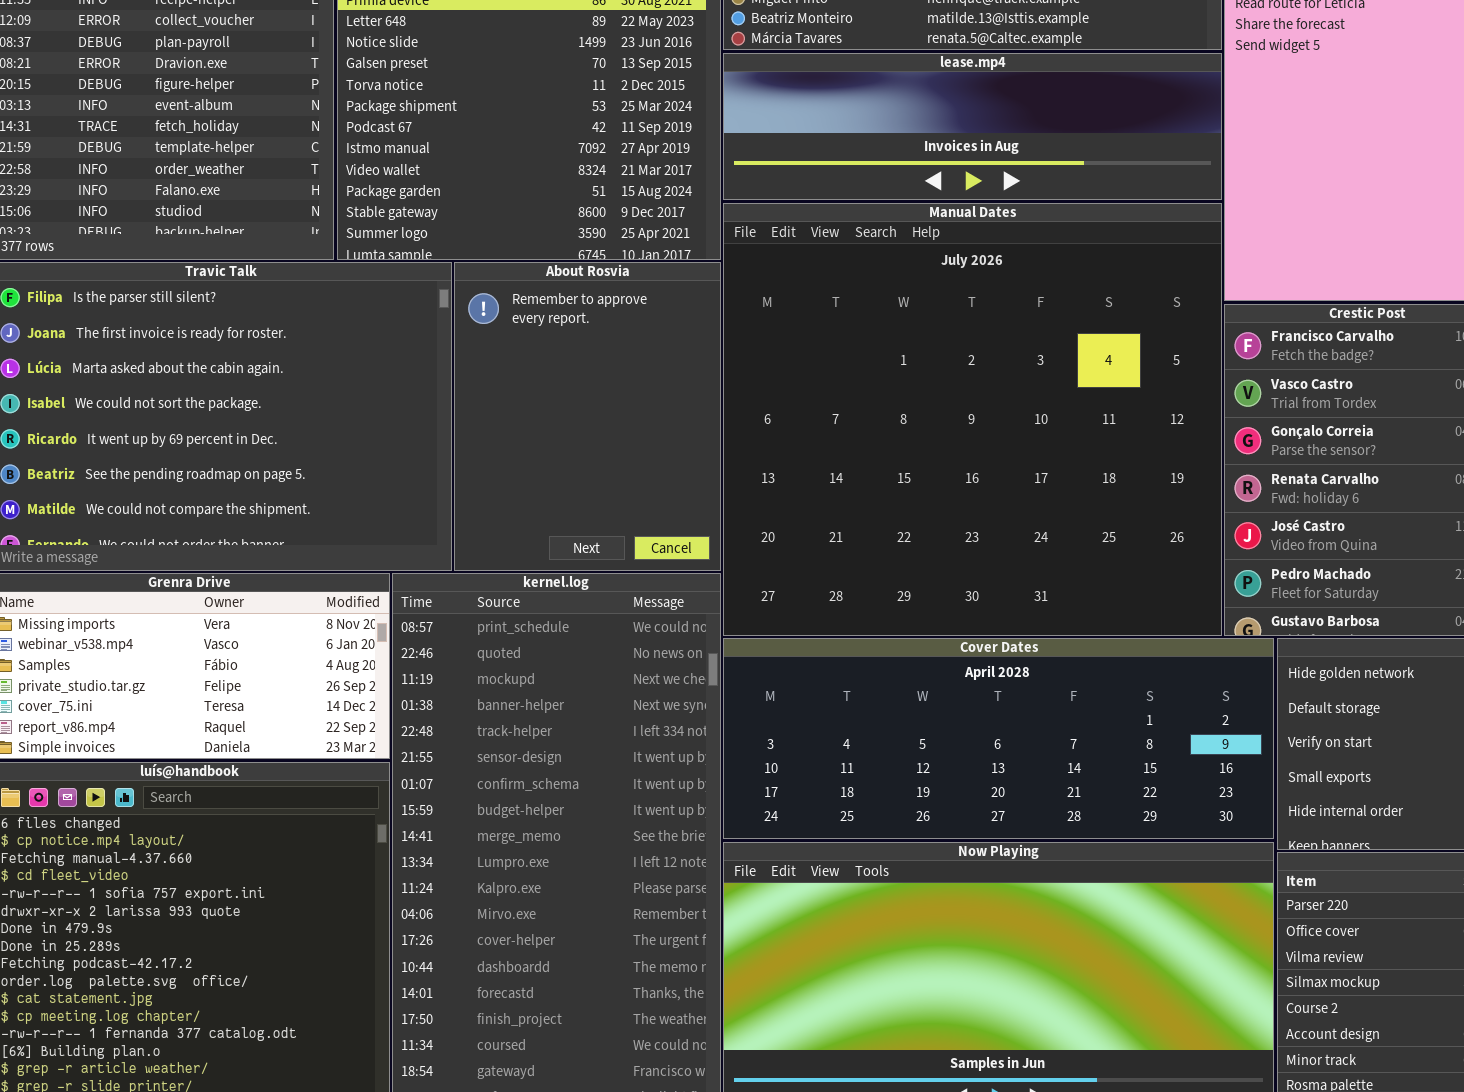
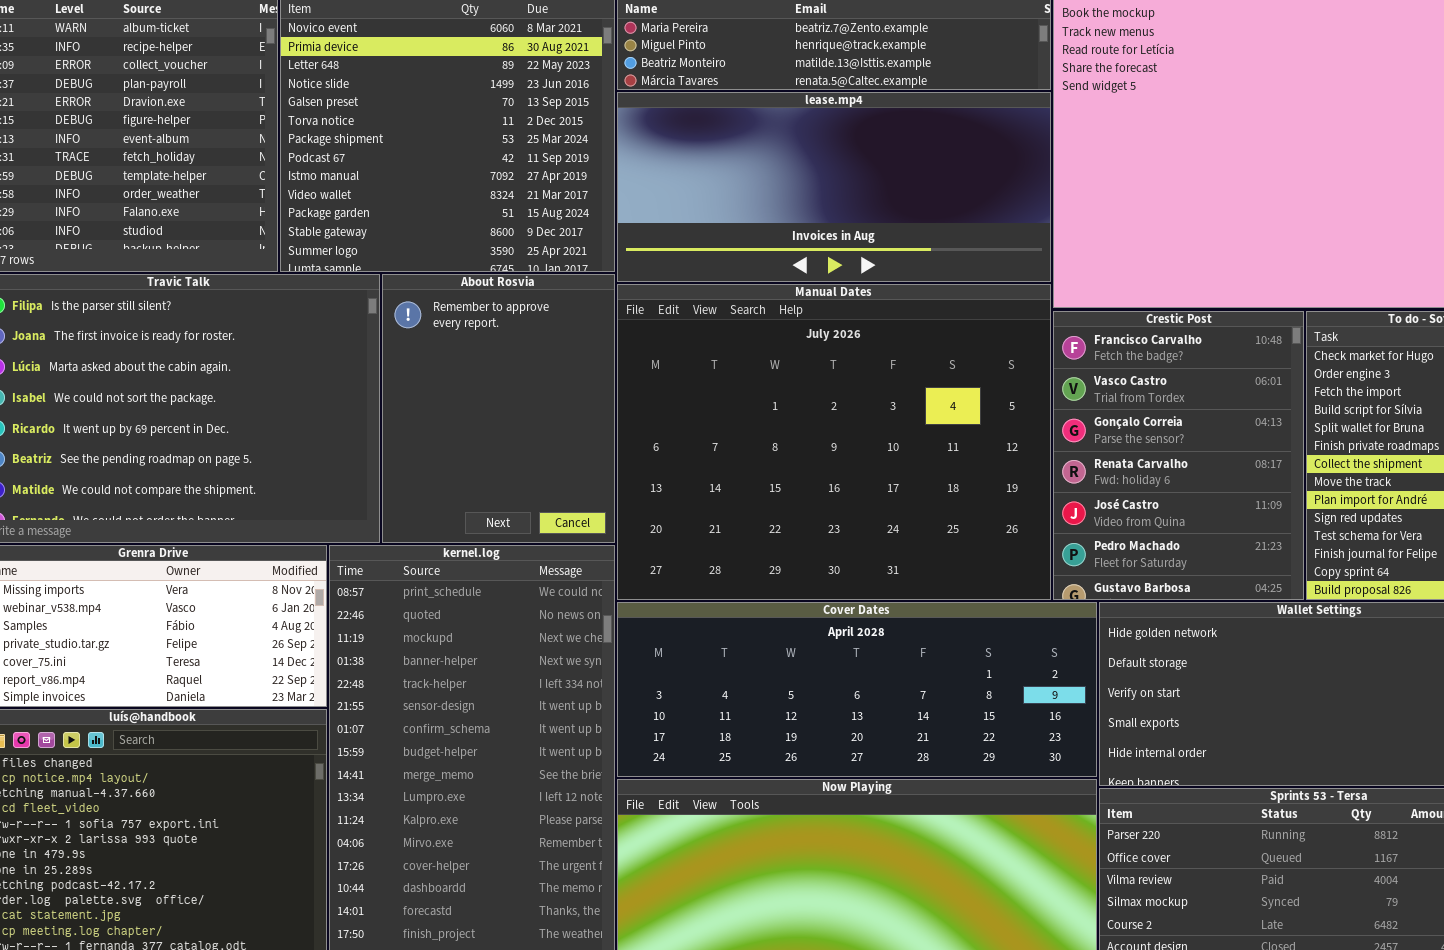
lease.mp4: [723,53,1222,200] -> [617,92,1051,282], resized
Manual Dates: [723,203,1222,636] -> [617,284,1051,600], resized

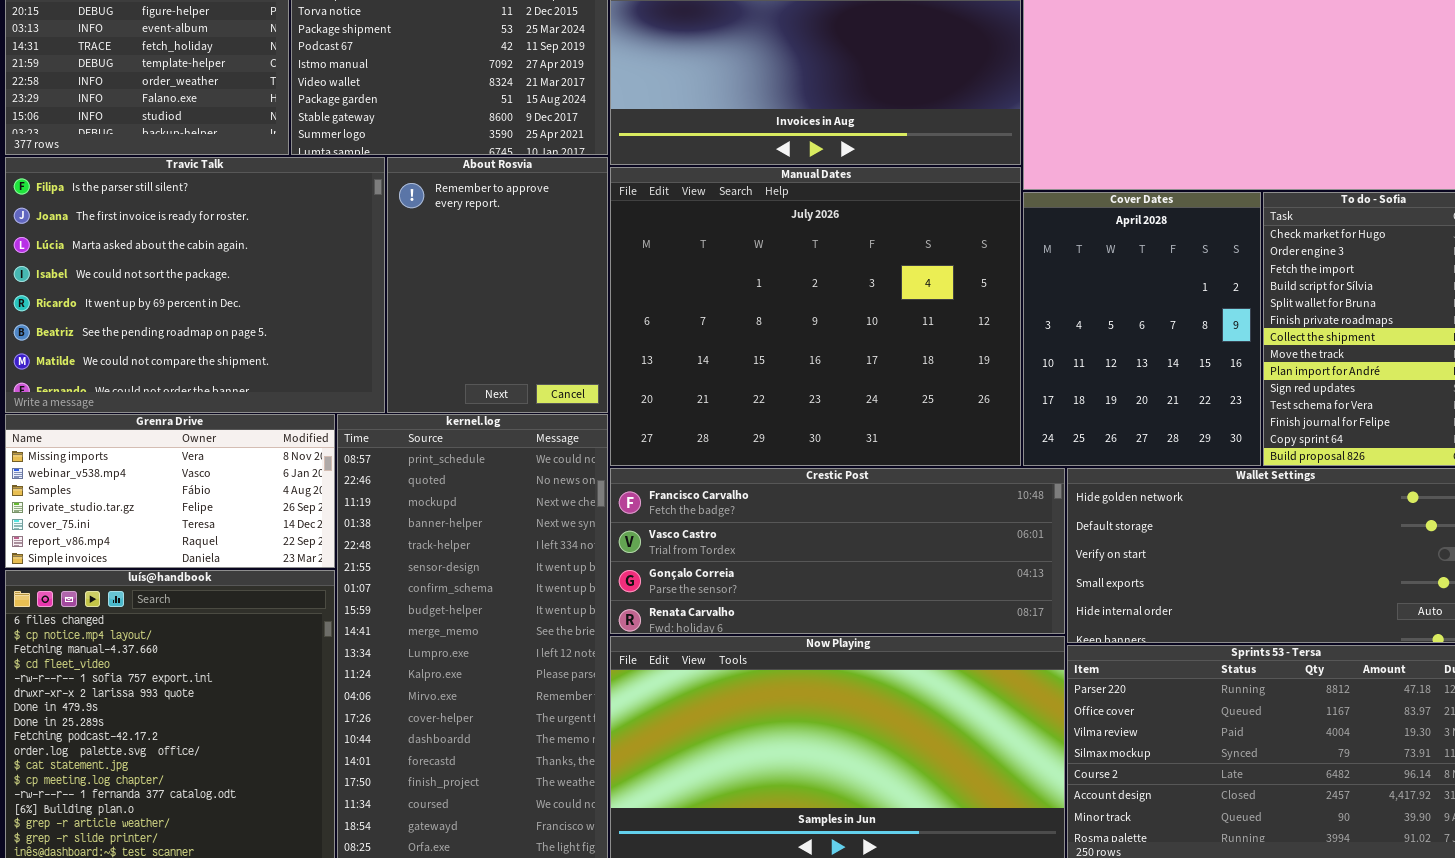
Crestic Post: [1053,311,1304,600] -> [610,468,1065,634], moved, resized
Cover Dates: [617,602,1097,777] -> [1023,192,1261,466], moved, resized

